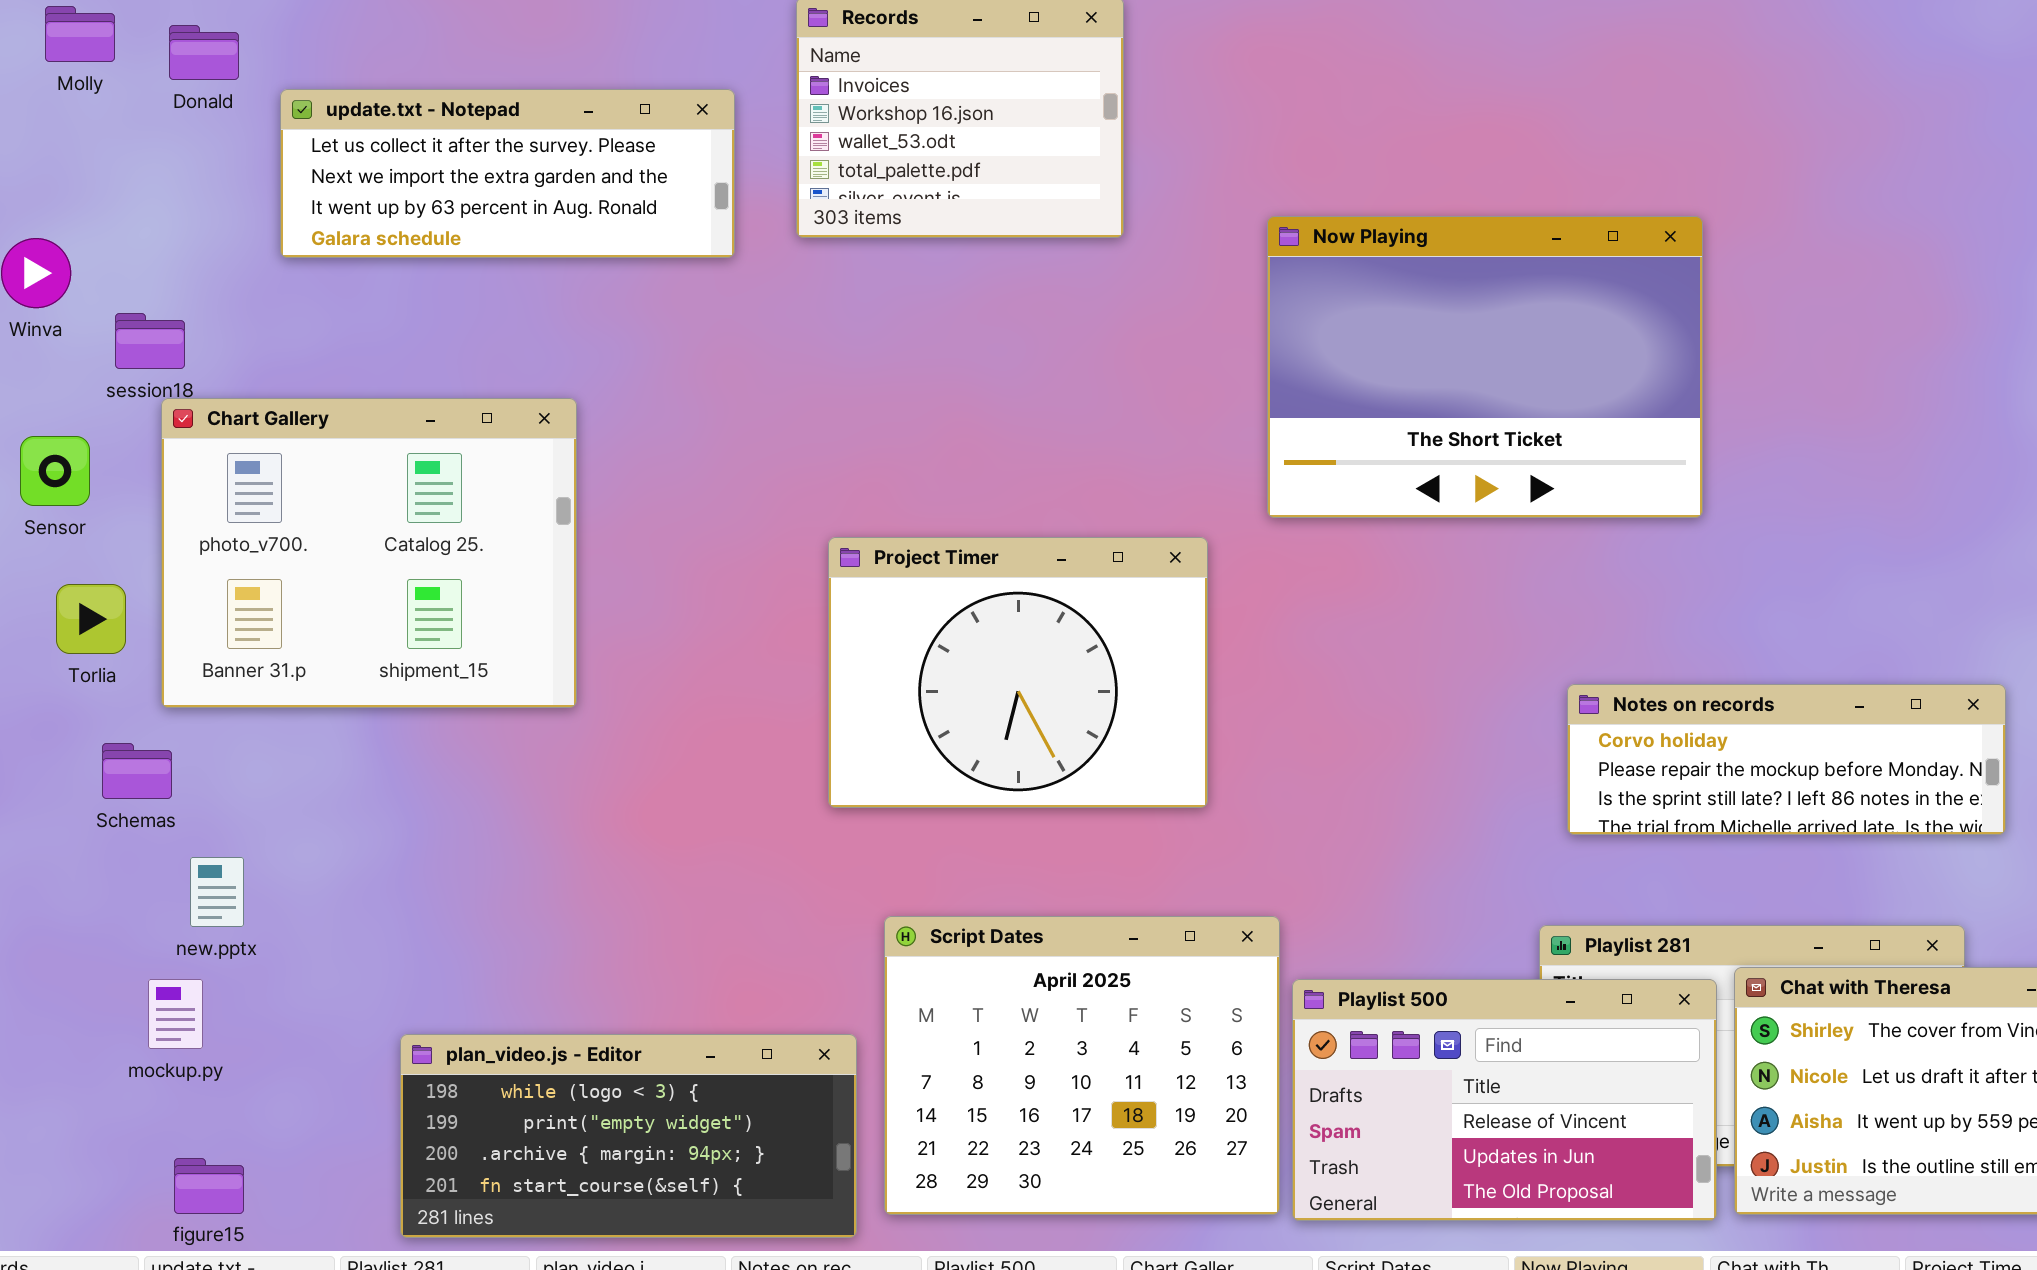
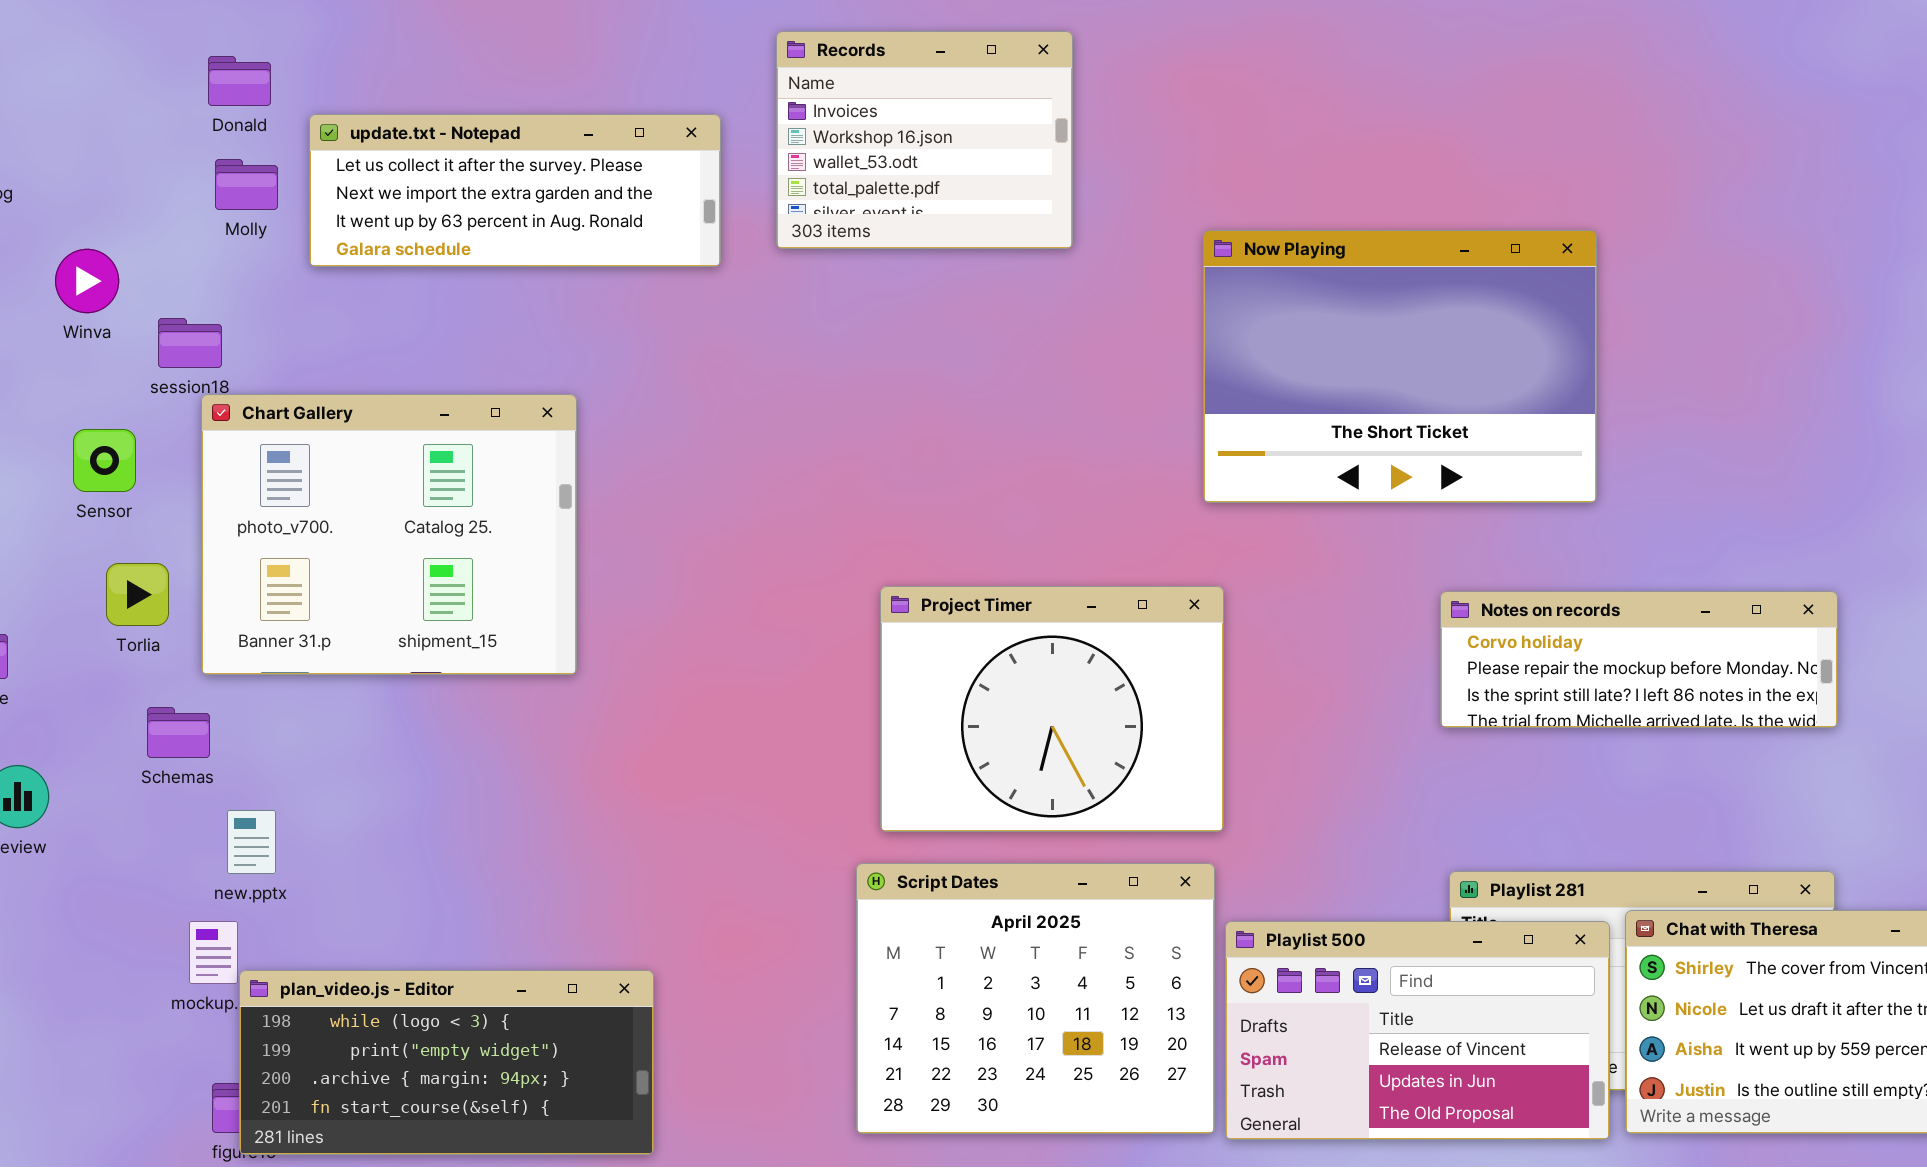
Molly: [45,6,115,62] -> [215,159,278,210], moved
Project Timer: [828,537,1208,808] -> [880,586,1224,832], moved
Notes on records: [1567,684,2006,835] -> [1440,591,1838,728], moved
plan_video.js - Editor: [400,1034,857,1238] -> [239,970,654,1155], moved

